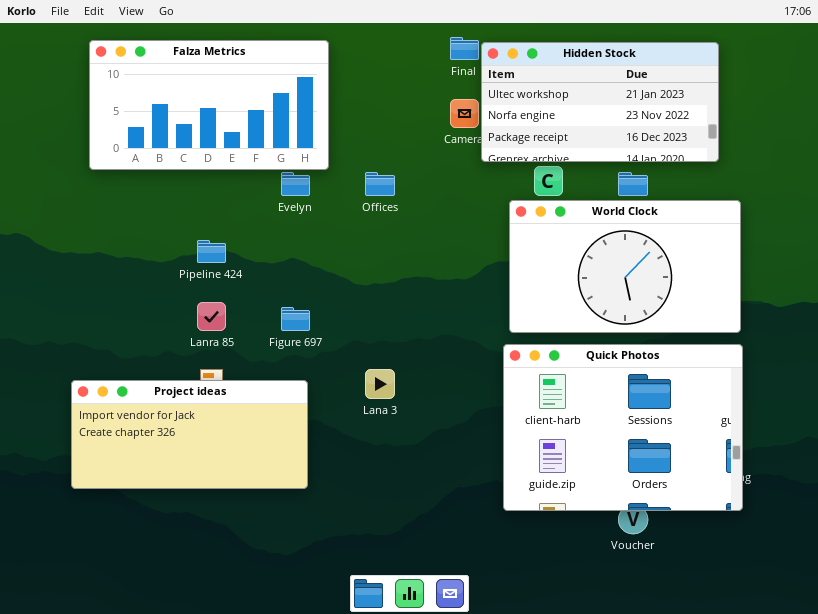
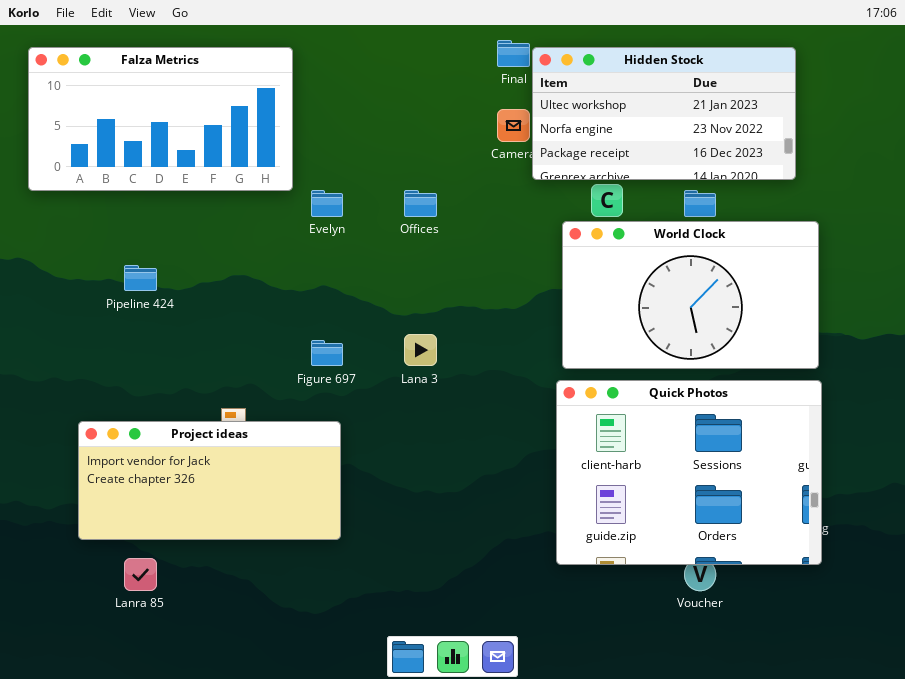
Falza Metrics: [89,40,329,170] -> [28,47,293,191], moved
Pipeline 424: [197,240,226,263] -> [124,265,157,291], moved
Lanra 85: [197,302,226,331] -> [124,558,157,591], moved
Lana 3: [365,369,395,399] -> [404,334,437,366], moved

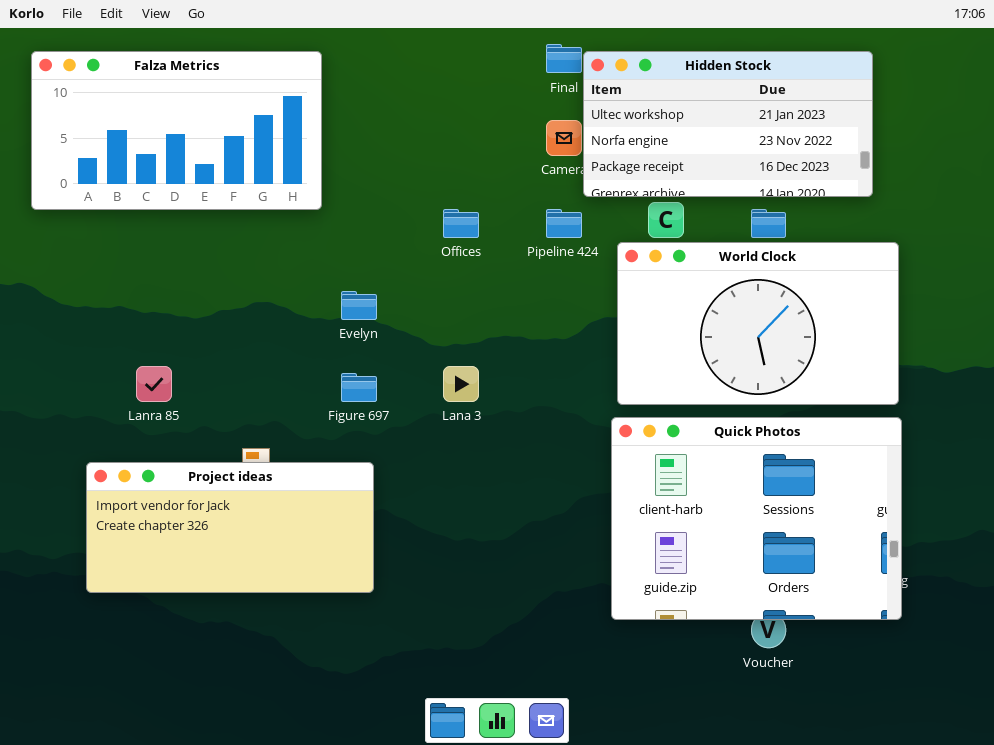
Evelyn: [311,190,343,217] -> [341,291,377,320], moved
Pipeline 424: [124,265,157,291] -> [546,209,582,238], moved
Lanra 85: [124,558,157,591] -> [136,366,172,402], moved

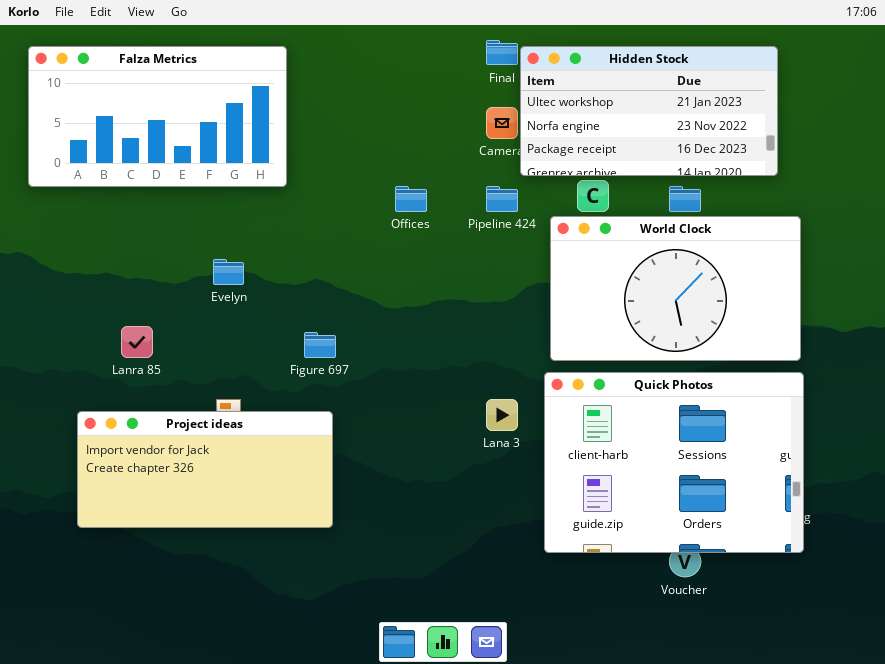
Evelyn: [341,291,377,320] -> [213,259,244,285], moved
Lana 3: [443,366,479,402] -> [486,399,518,431], moved

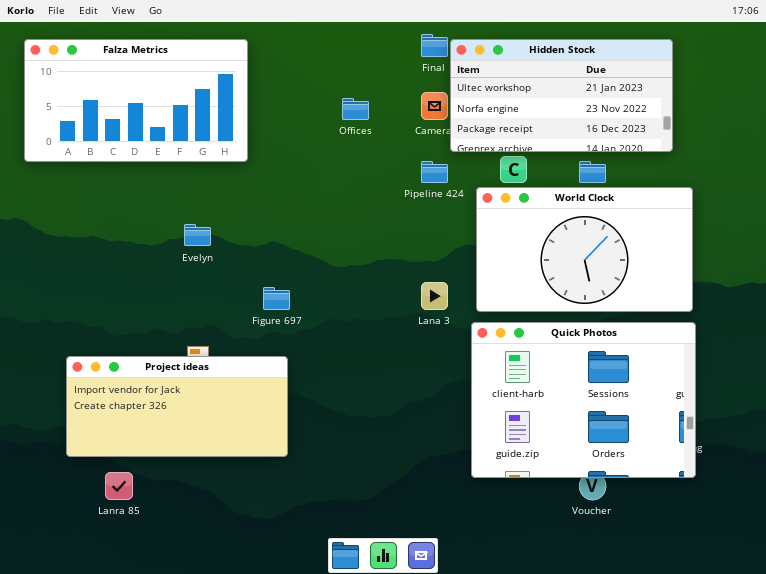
Offices: [395,186,427,212] -> [342,98,369,120], moved
Lanra 85: [121,326,153,358] -> [105,472,133,500], moved
Lana 3: [486,399,518,431] -> [421,282,448,310], moved

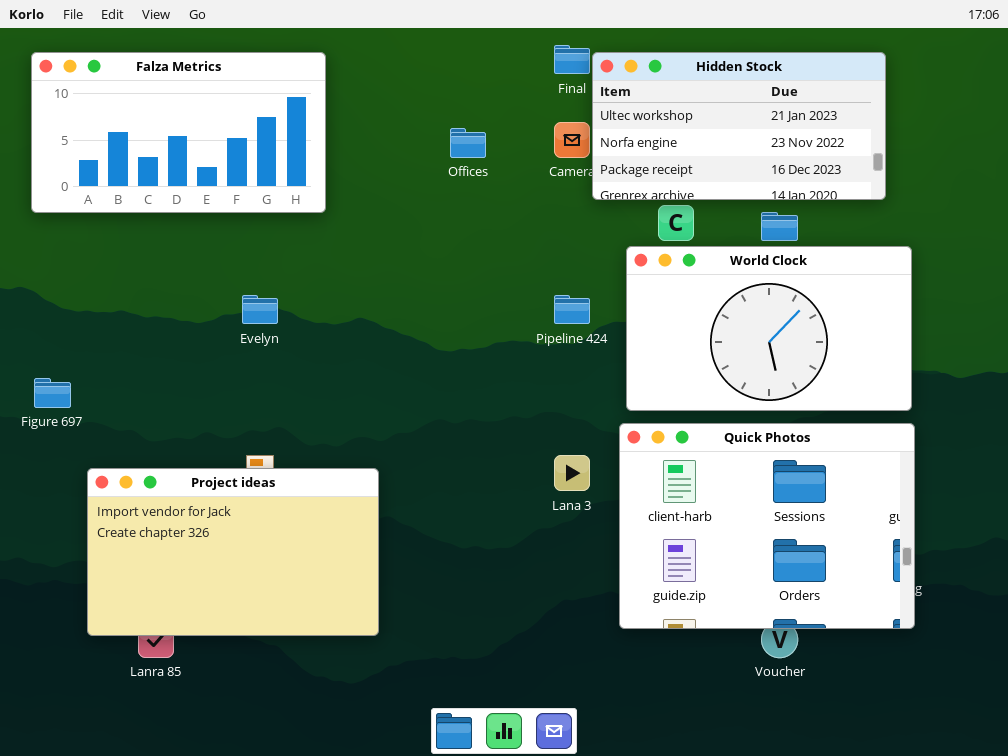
Pipeline 424: [421,161,448,183] -> [554,295,590,324], moved
Lana 3: [421,282,448,310] -> [554,455,590,491], moved
Figure 697: [263,287,290,310] -> [34,378,71,408], moved
Project ideas: [66,356,288,457] -> [87,468,379,636], resized

